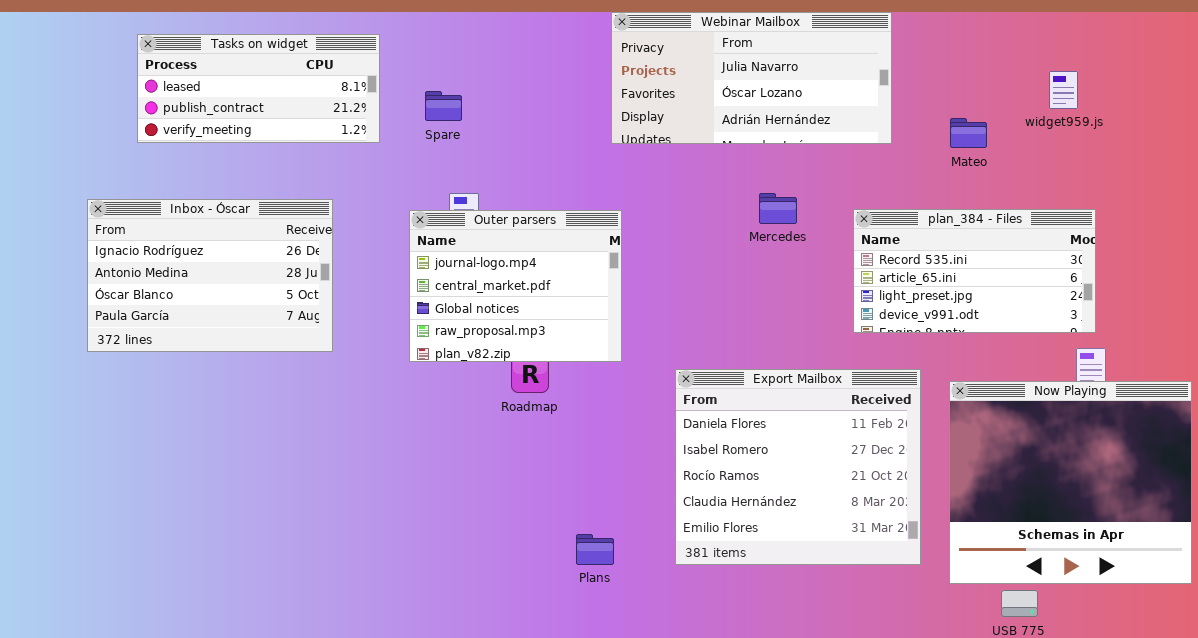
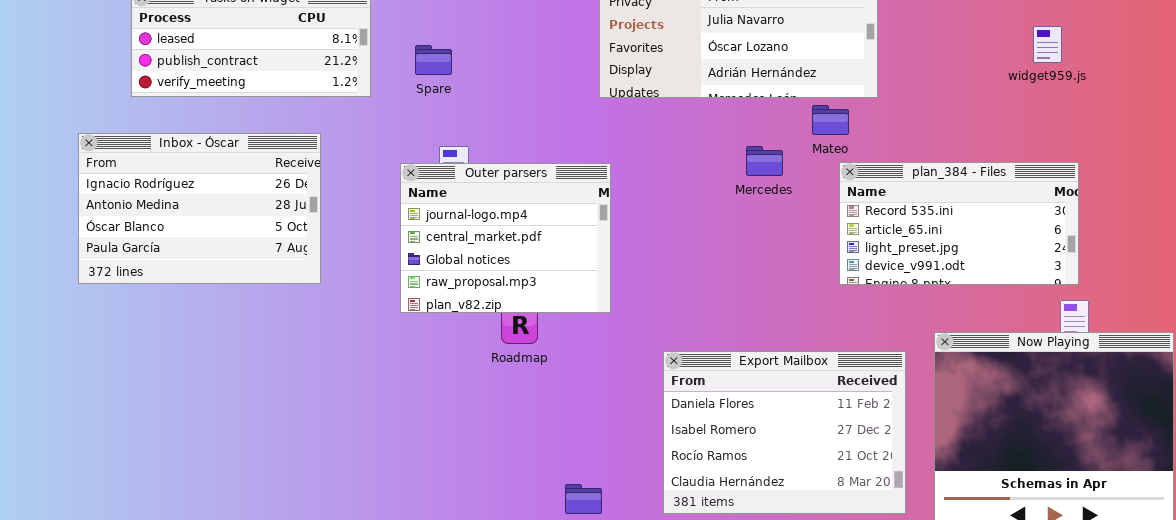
Mateo: [950,118,987,148] -> [812,105,849,135], moved
Inbox - Óscar: [87,199,333,352] -> [78,133,321,284], moved
Export Mailbox: [675,369,921,565] -> [663,351,906,514], resized

